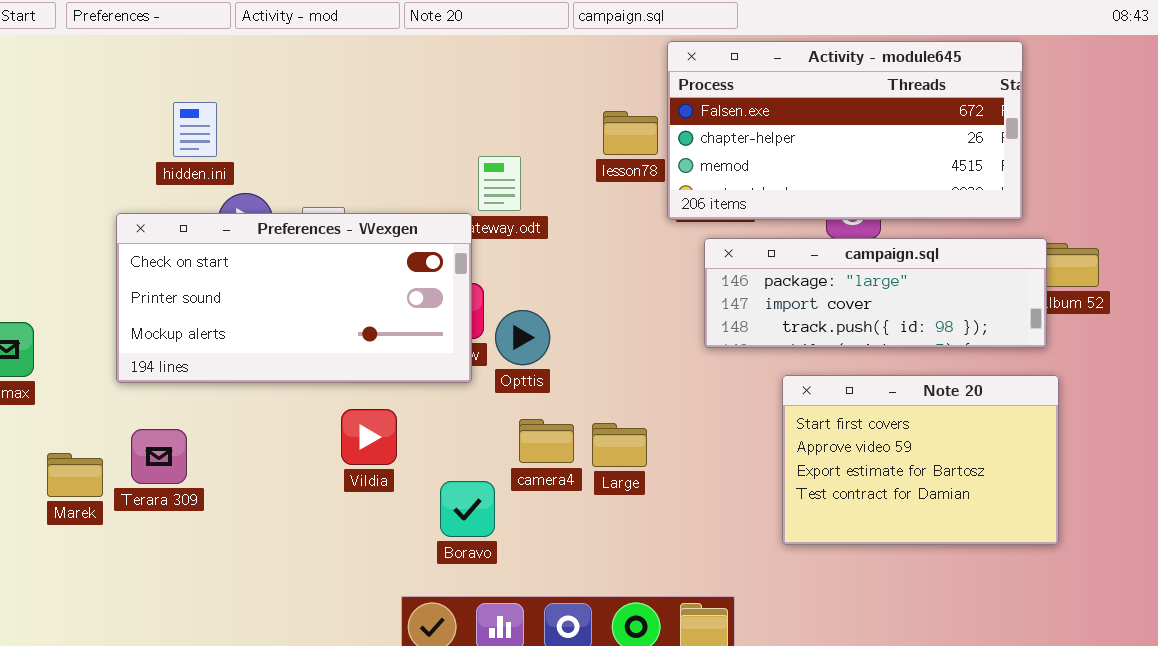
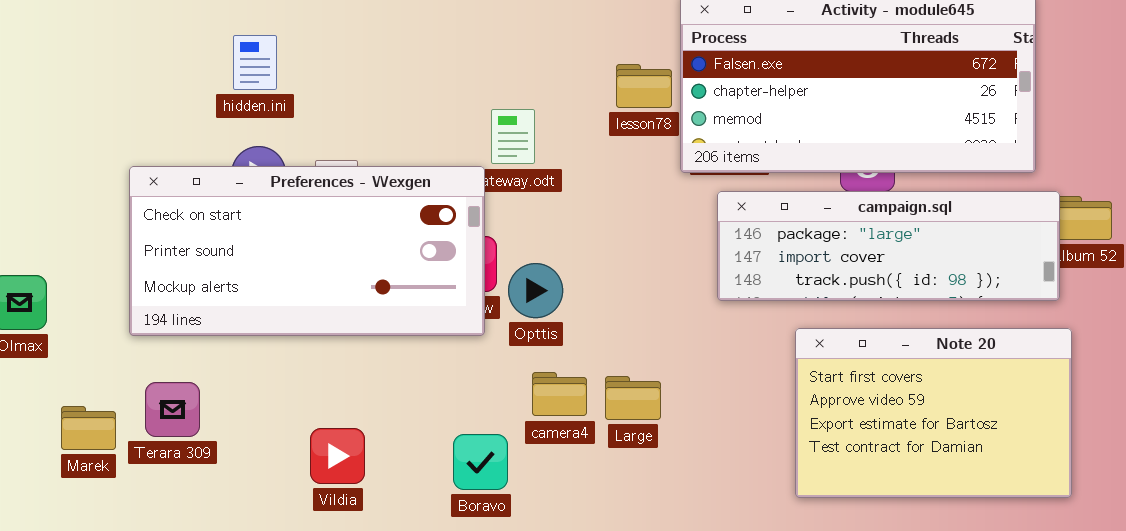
hidden.ini: [173,102,217,157] -> [233,35,277,90], moved
Vildia: [341,409,397,465] -> [310,428,365,484], moved

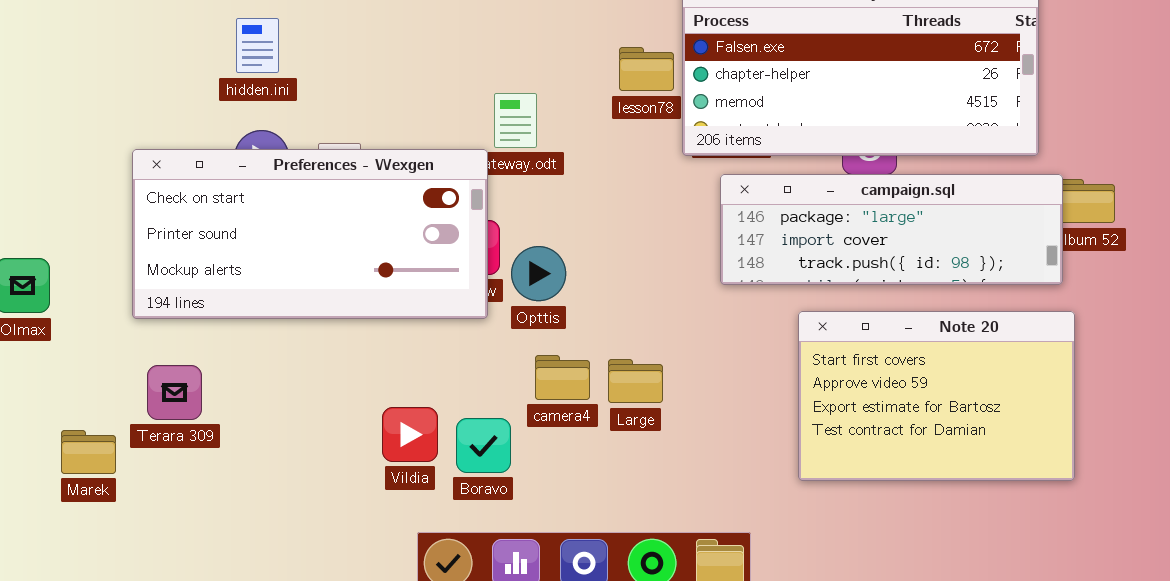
Marek: [61,406,116,450] -> [61,430,116,474], moved
Vildia: [310,428,365,484] -> [382,407,438,462], moved

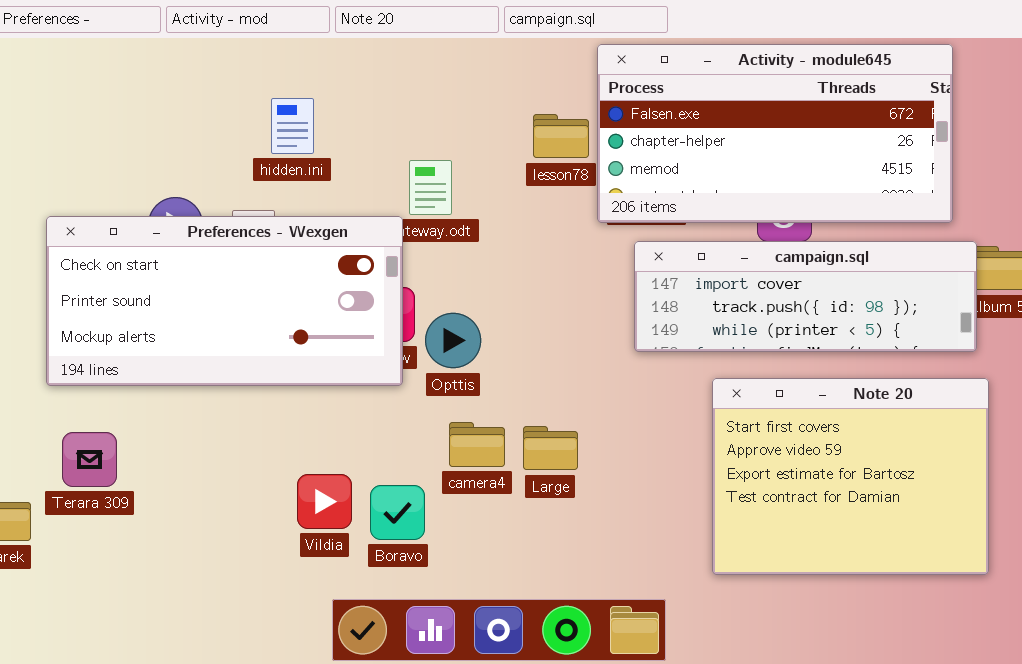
hidden.ini: [236,18,279,73] -> [271,98,314,154], moved
campaign.sql: [720,174,1063,285] -> [634,241,977,352], scrolled down 1 row
Note 20: [798,311,1075,481] -> [712,378,989,575], resized

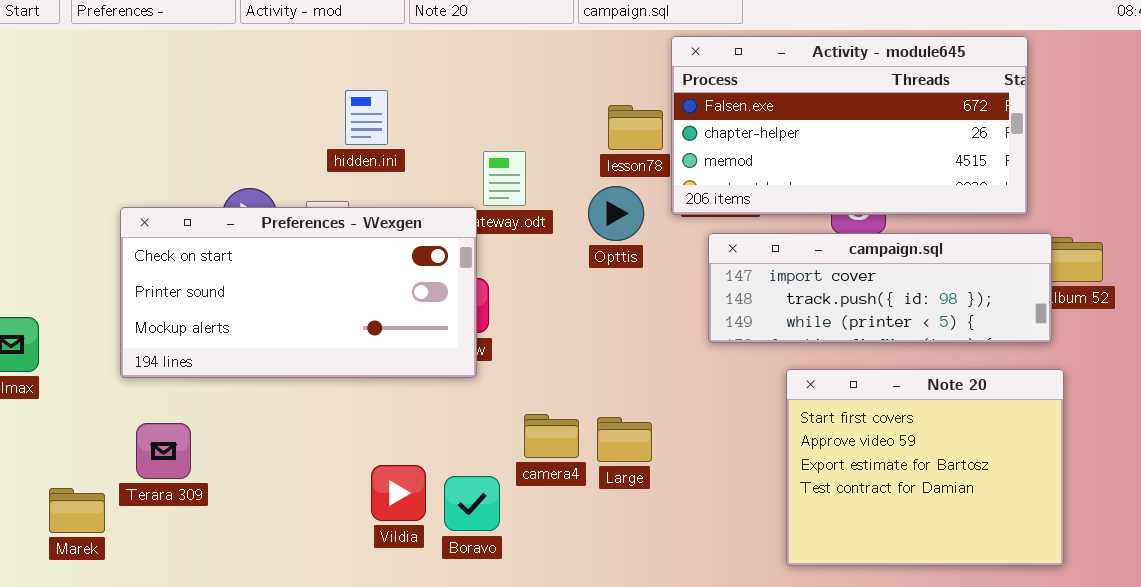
Opttis: [425,313,481,368] -> [588,186,644,241], moved

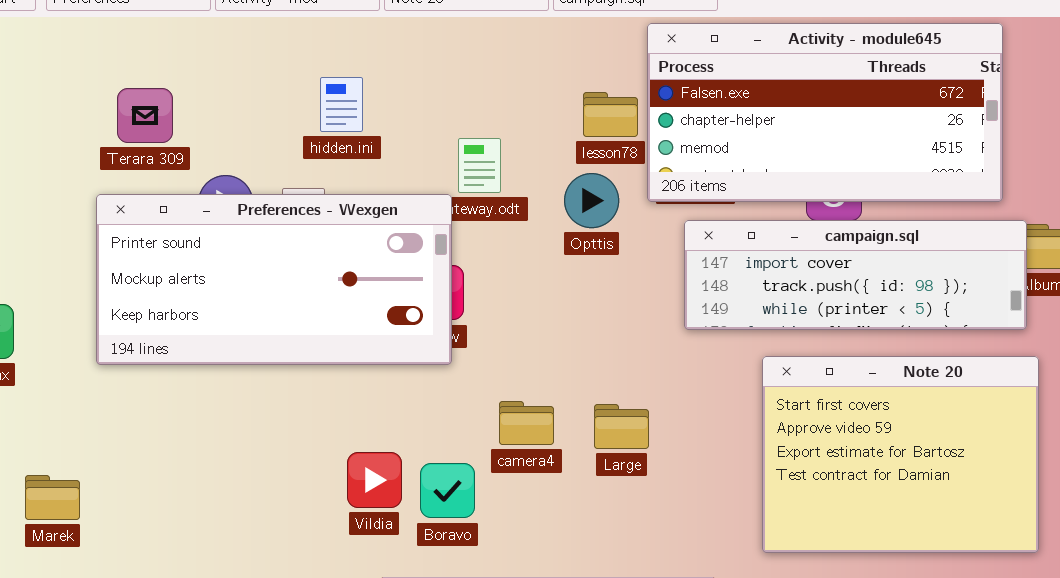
Preferences - Wexgen: [120,207,477,378] -> [96,194,452,365], scrolled down 1 row
Large: [597,417,652,462] -> [594,404,649,449], moved
Terara 309: [136,423,191,479] -> [117,88,173,143], moved

